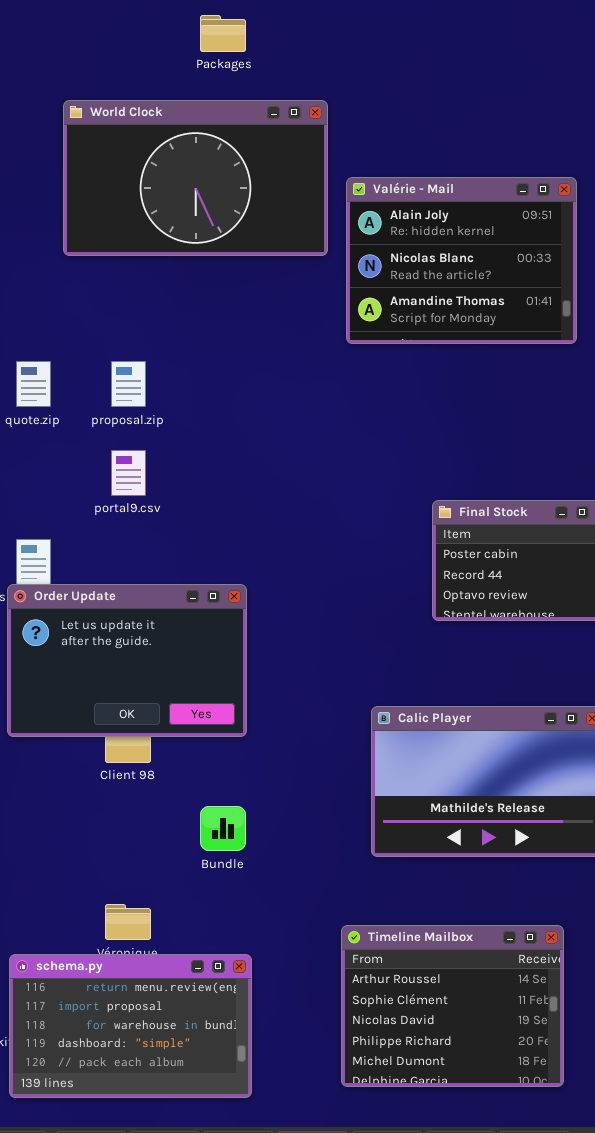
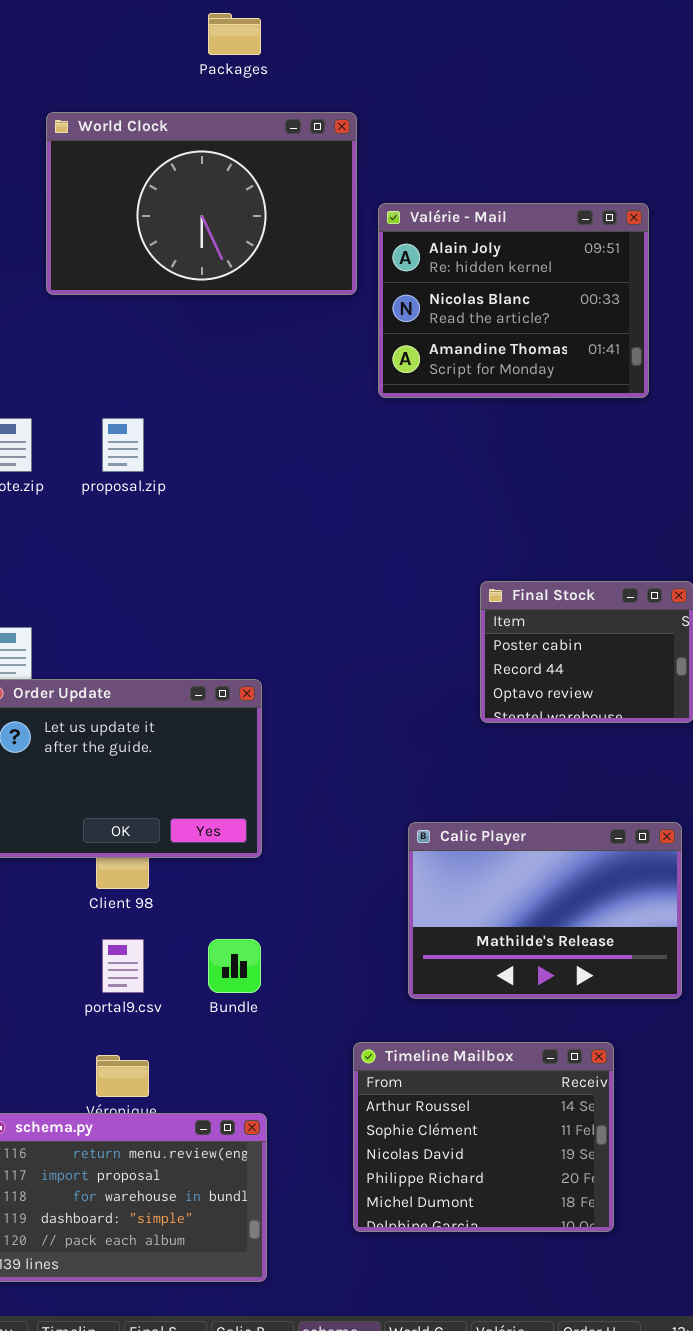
portal9.csv: [111,450,146,496] -> [102,939,144,993], moved
Timeline Mailbox: [341,925,564,1087] -> [353,1042,614,1232], moved

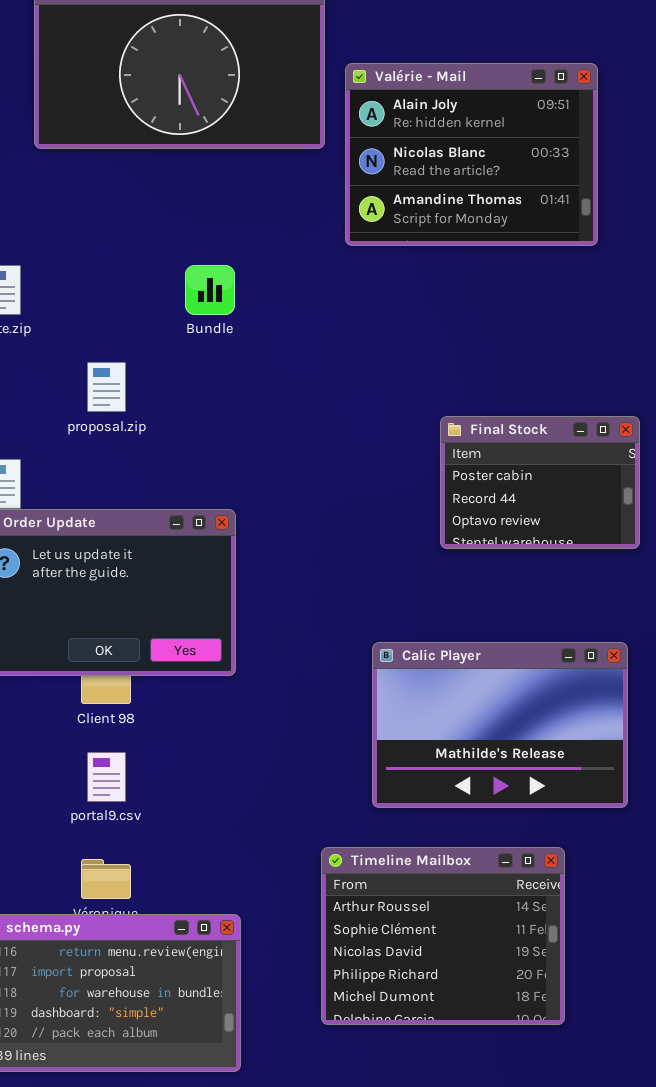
proposal.zip: [102,418,144,472] -> [87,362,126,412], moved
Bundle: [208,939,261,993] -> [185,265,235,315], moved

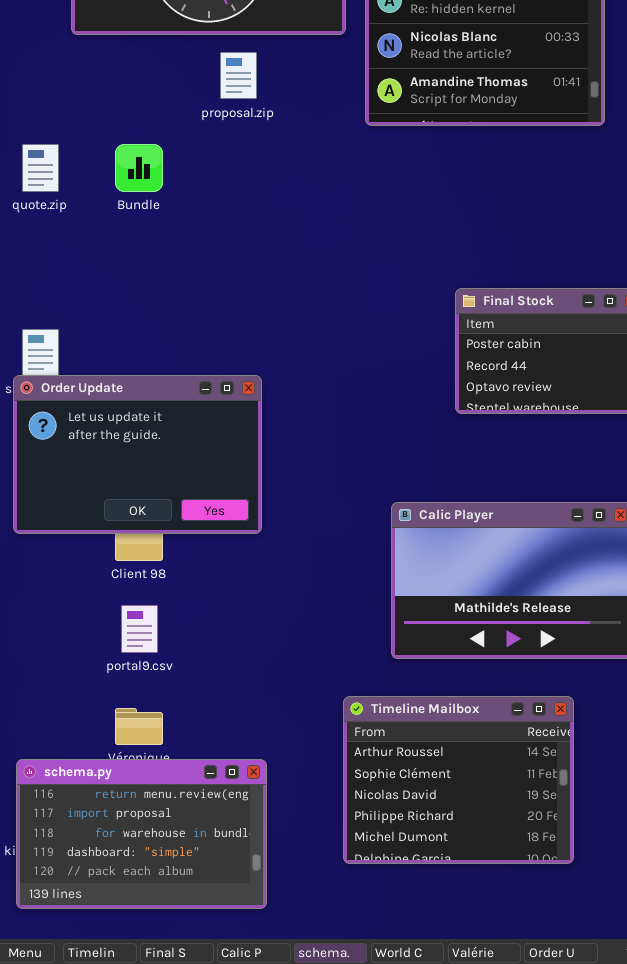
Bundle: [185,265,235,315] -> [115,144,163,192], moved
proposal.zip: [87,362,126,412] -> [220,52,257,99], moved

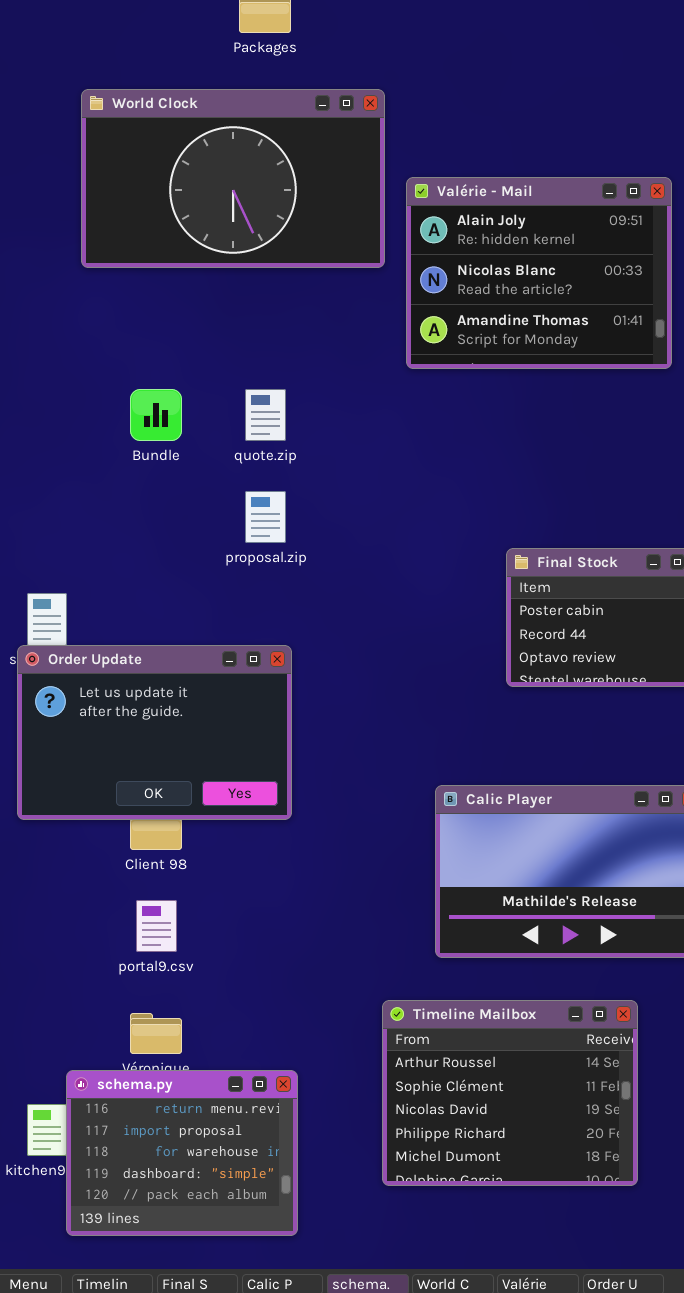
proposal.zip: [220,52,257,99] -> [245,491,286,543], moved
quote.zip: [22,144,59,192] -> [245,389,286,441], moved
schema.py: [16,759,267,909] -> [66,1070,298,1236], resized

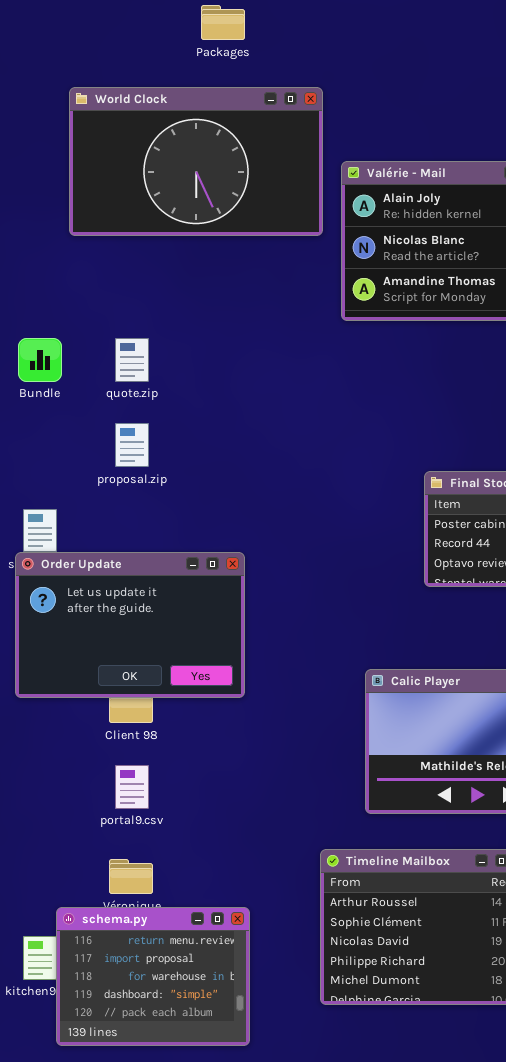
Bundle: [130,389,182,441] -> [18,338,62,382], moved
quote.zip: [245,389,286,441] -> [115,338,149,382], moved
proposal.zip: [245,491,286,543] -> [115,423,149,467], moved

